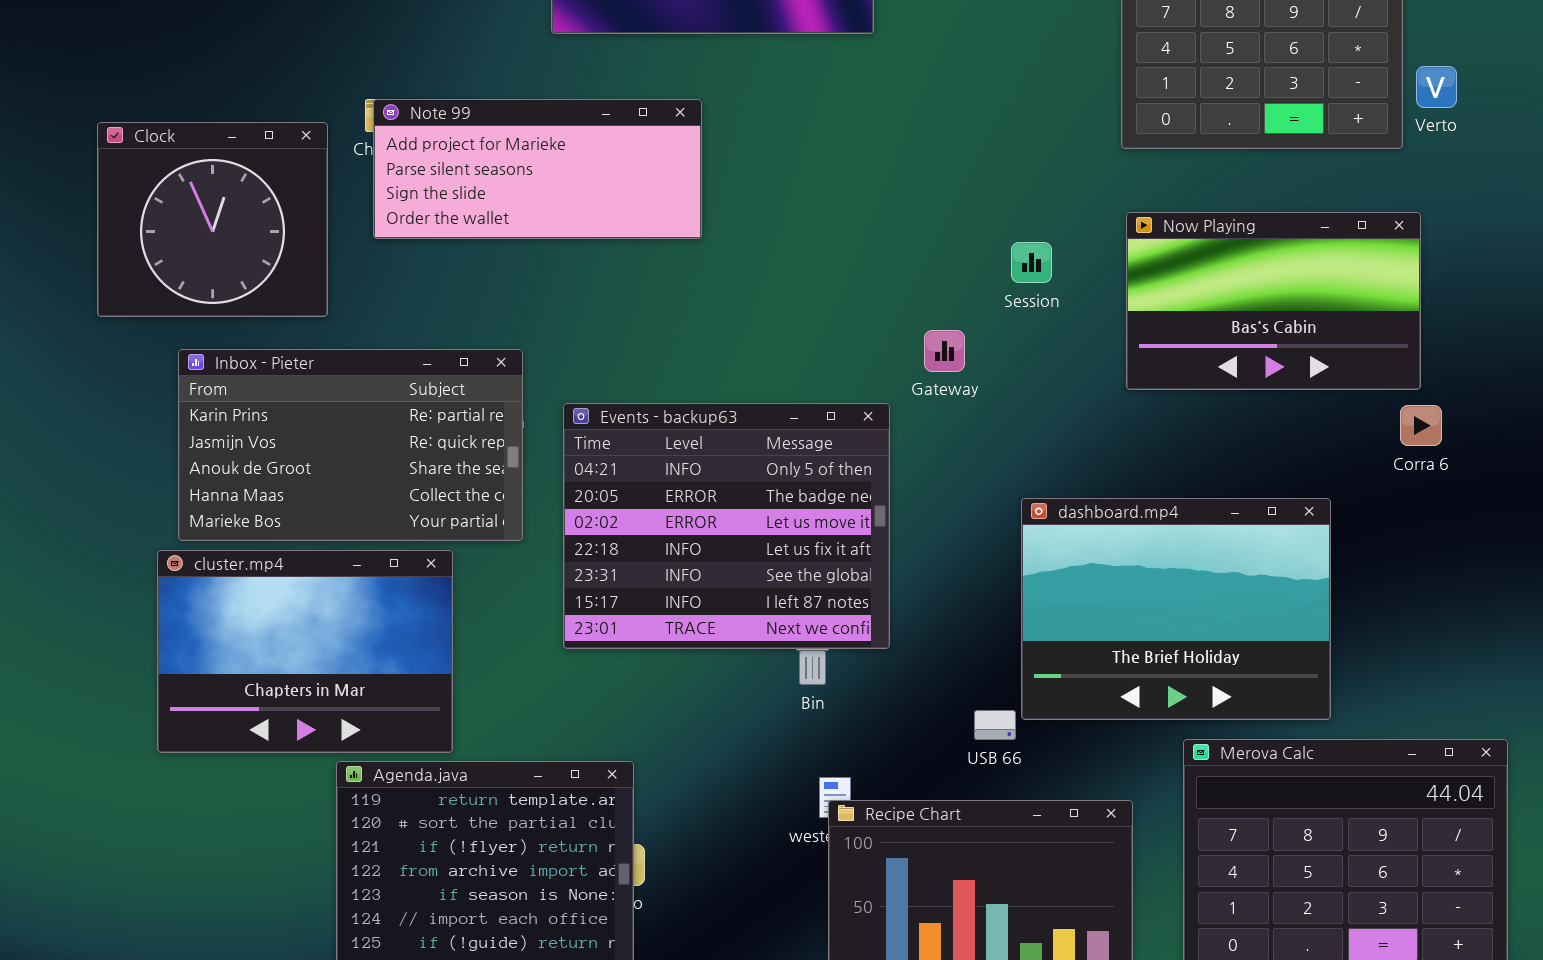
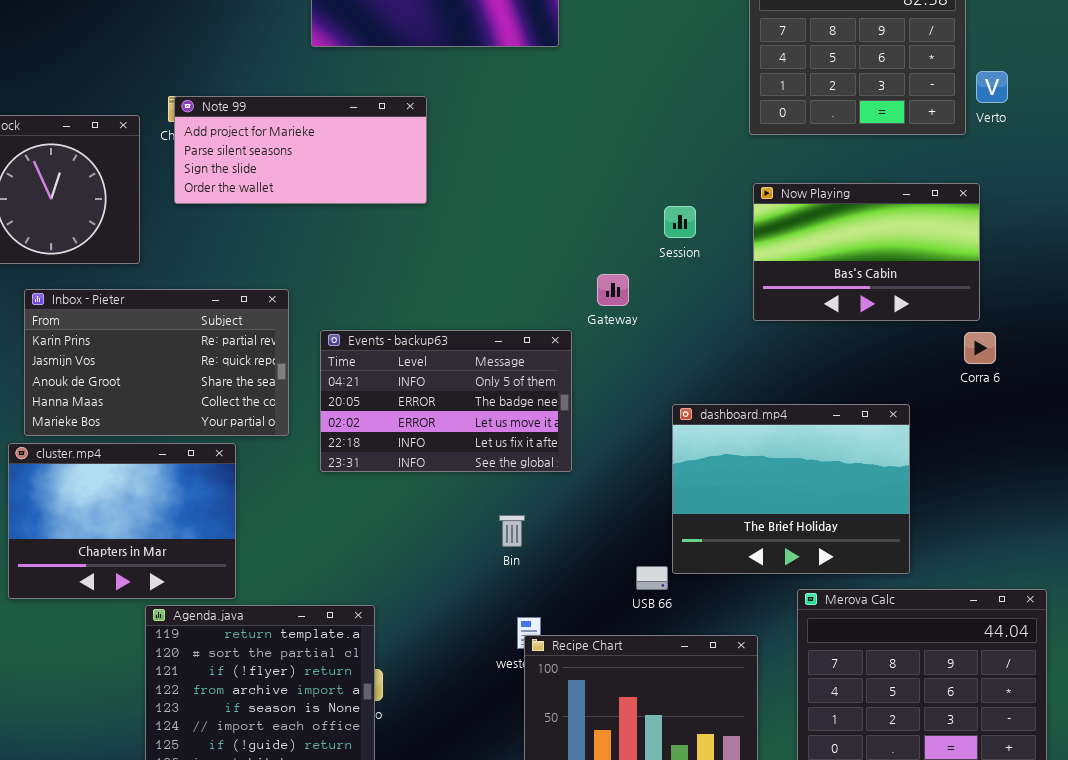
Events - backup63: [563,403,890,649] -> [320,330,572,472], resized

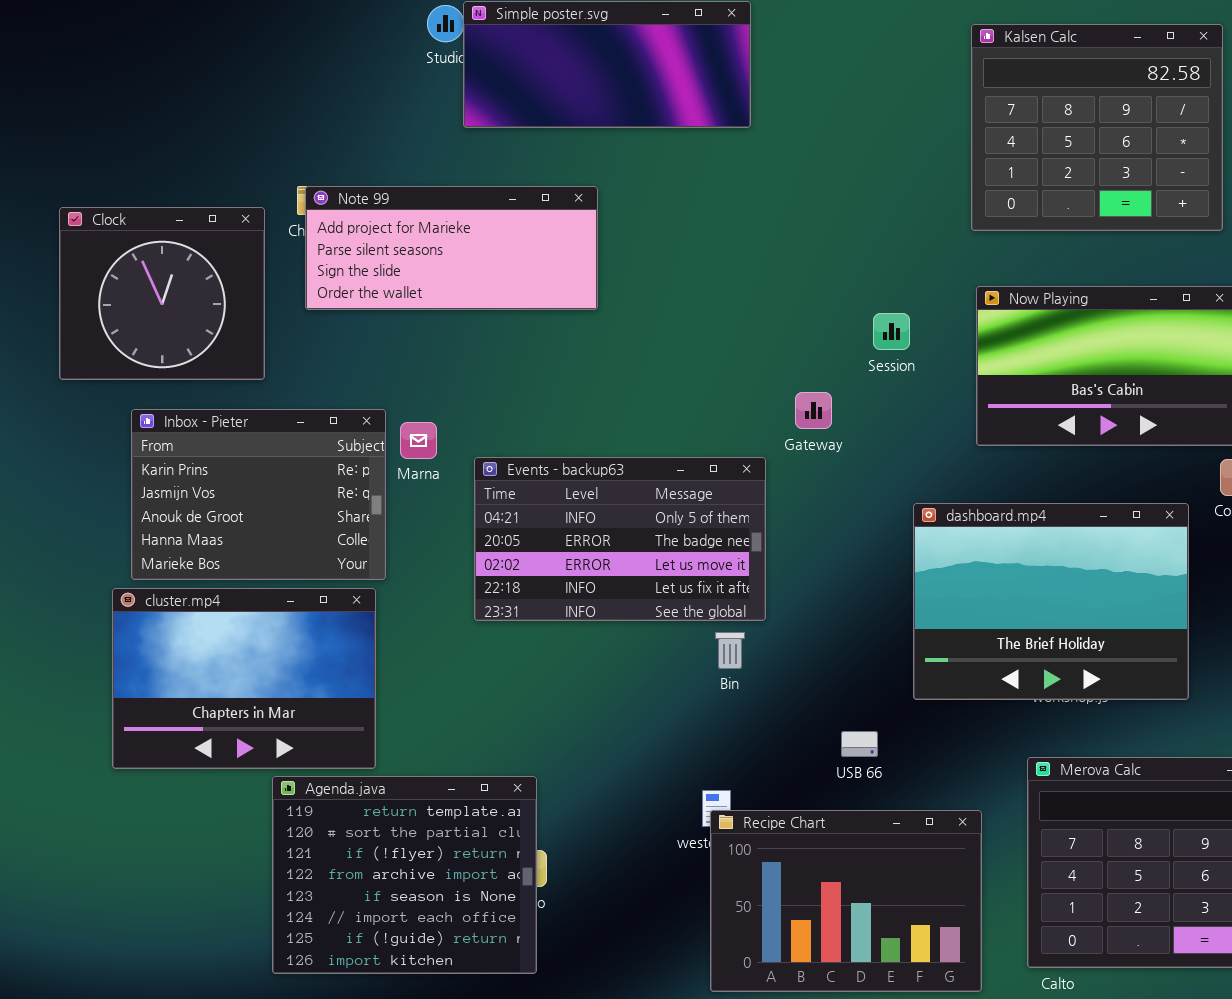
Inbox - Pieter: [24,289,289,436] -> [131,409,386,580], resized
dashboard.mp4: [672,404,910,574] -> [913,503,1189,700], moved
Bin: [499,515,525,547] -> [715,632,745,669], moved

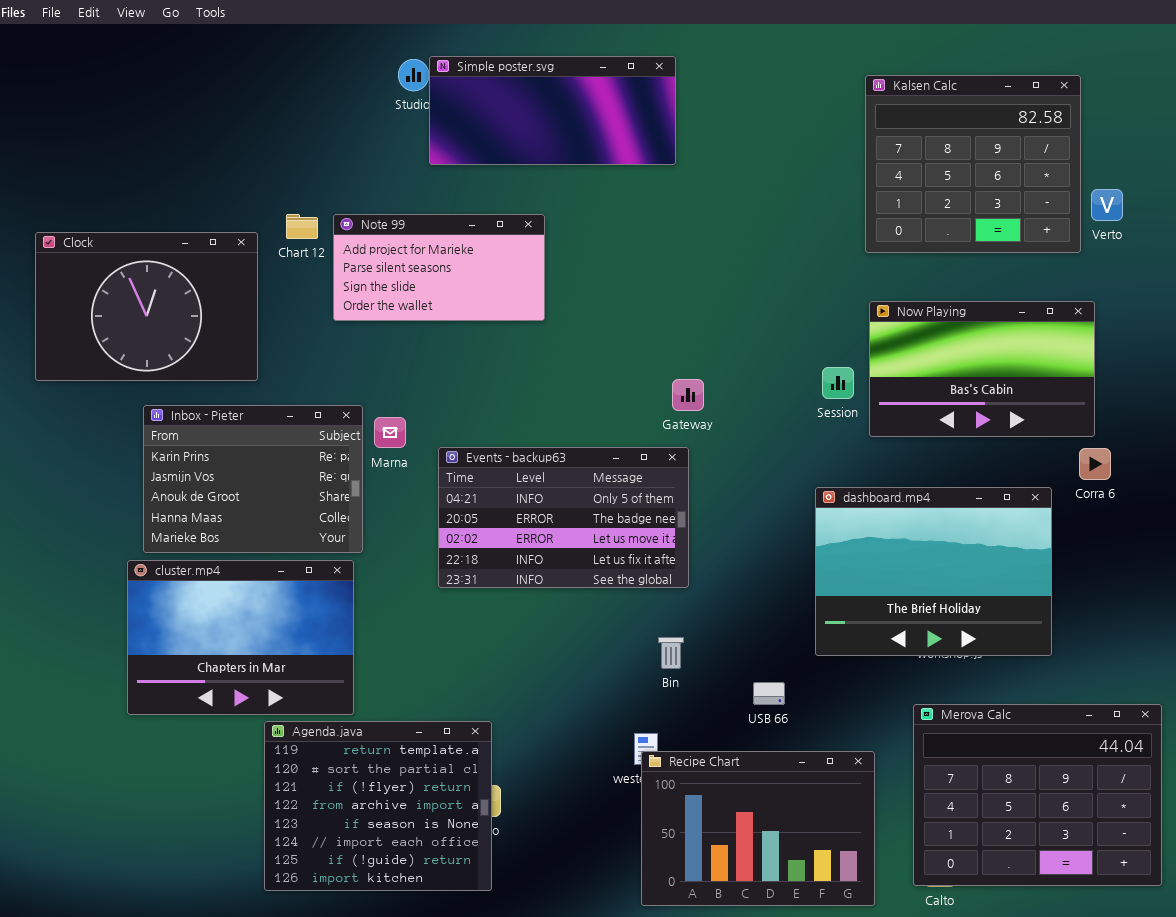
Note 99: [305,186,598,310] -> [333,214,545,321], resized
Clock: [59,207,265,380] -> [35,232,258,381], resized
Session: [873,313,910,350] -> [822,367,854,399], moved
Gateway: [795,392,832,429] -> [672,379,704,411], moved
Bin: [715,632,745,669] -> [658,637,684,669], moved

